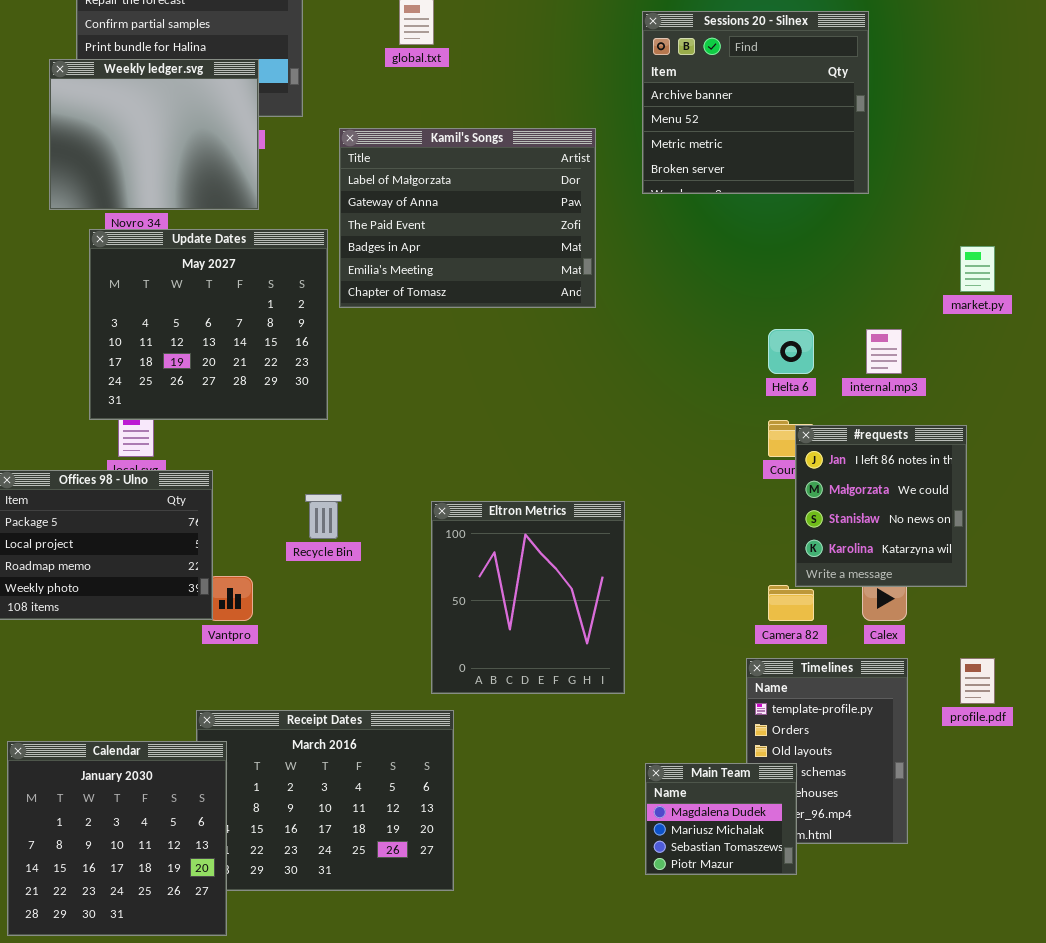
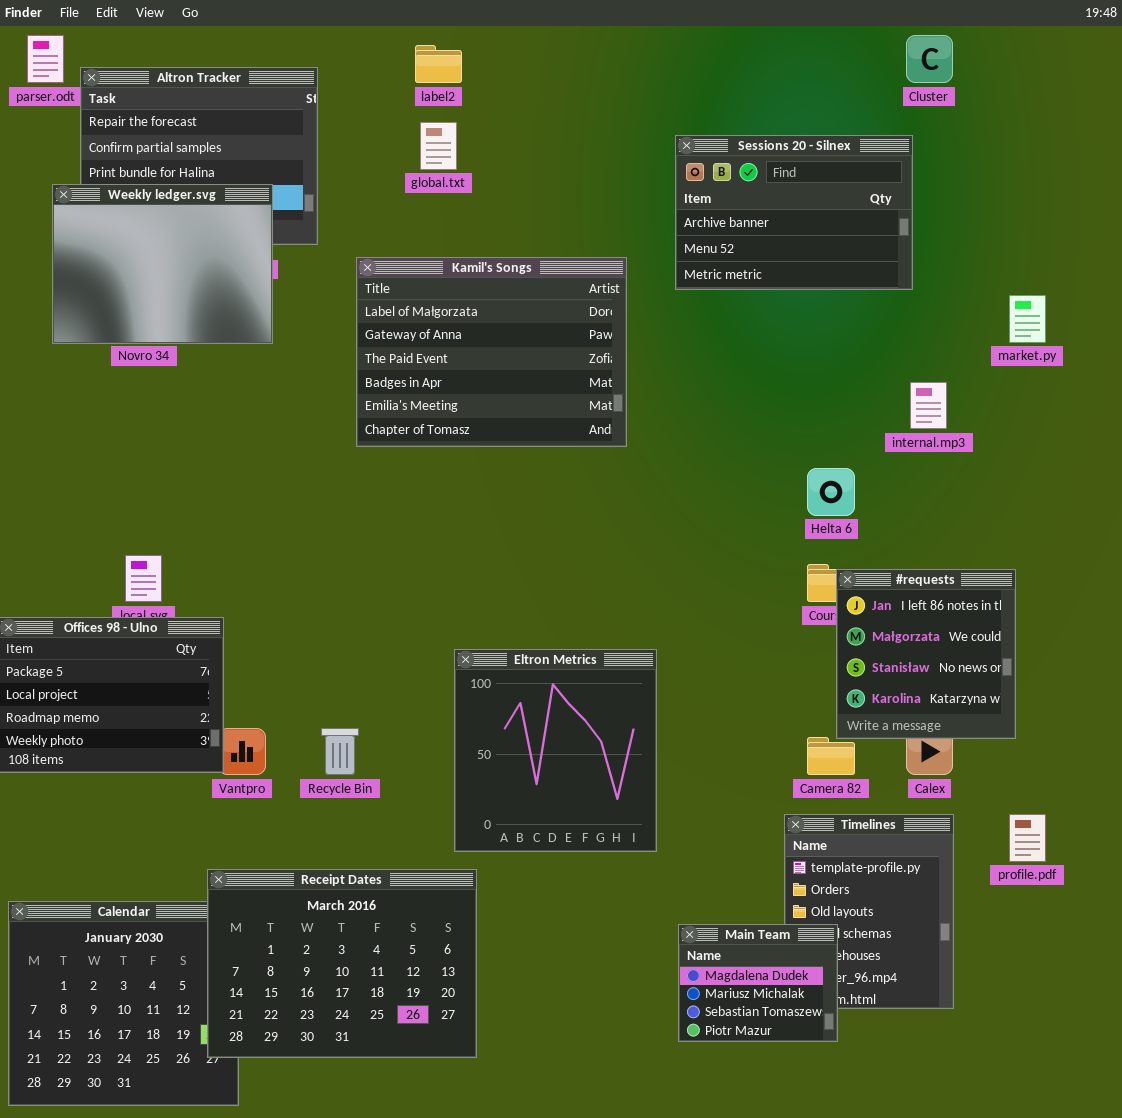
Sessions 20 - Silnex: [642,11,869,194] -> [675,135,913,290], resized
Update Dates: [89,229,328,420] -> none, closed
market.py: [960,246,995,292] -> [1009,295,1046,343], moved
internal.mp3: [866,329,902,374] -> [910,382,947,429], moved
Recycle Bin: [305,494,342,539] -> [321,728,359,775], moved
Receipt Dates: [196,710,454,891] -> [207,869,477,1058], raised

